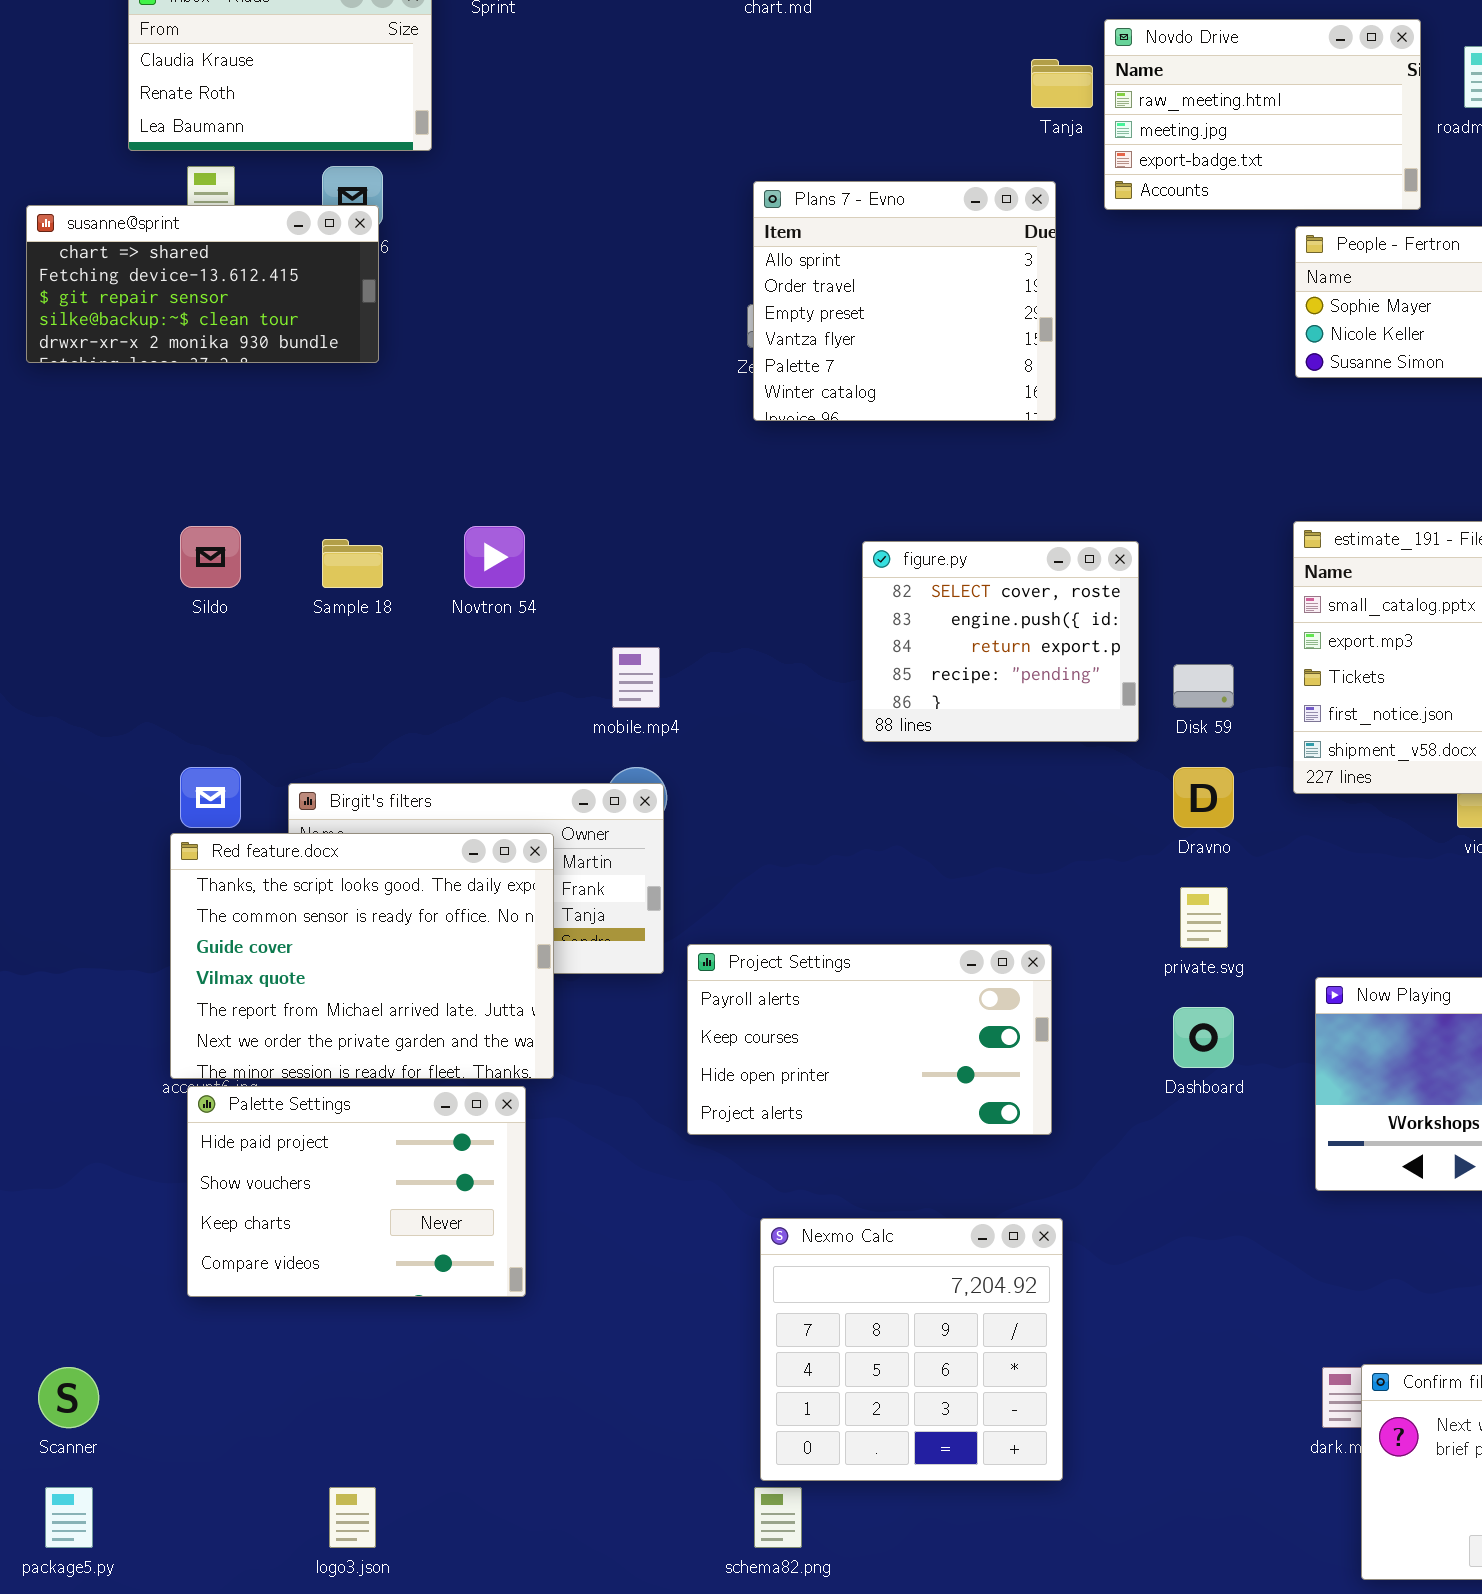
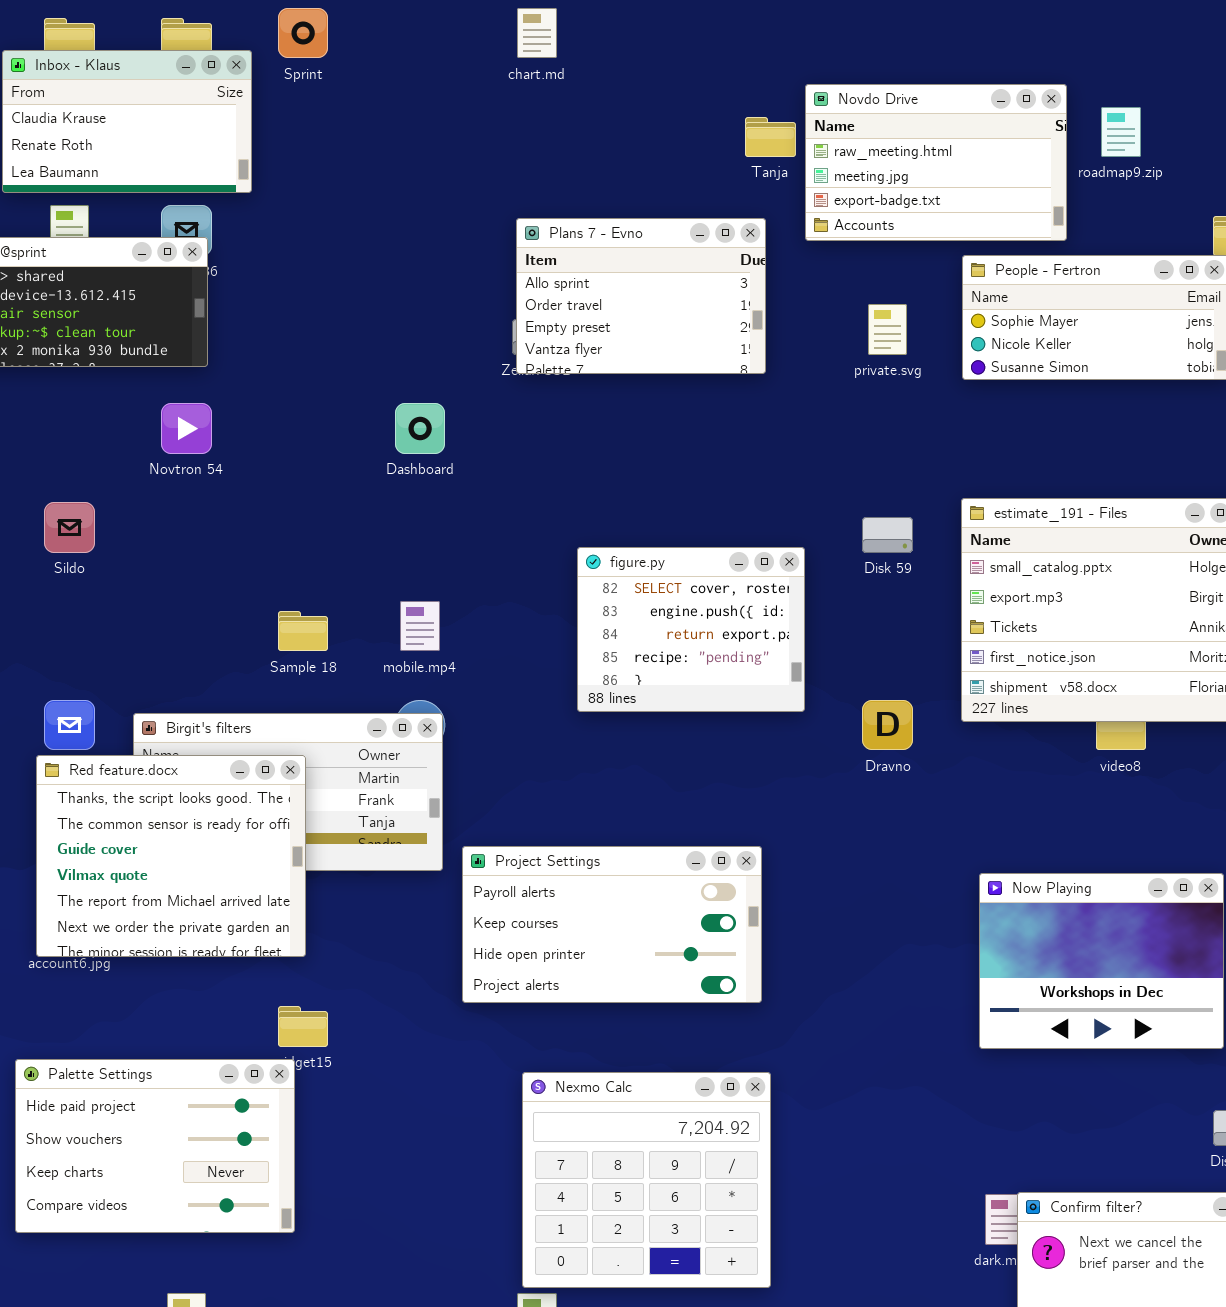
Plans 7 - Evno: [753,181,1056,421] -> [516,218,766,374], resized
Novtron 54: [464,526,525,588] -> [161,403,212,454], moved
Sample 18: [322,539,383,588] -> [278,611,328,651], moved
figure.py: [862,541,1139,742] -> [577,547,805,712], moved
Disk 59: [1173,664,1234,708] -> [862,517,913,553], moved
Red feature.docx: [170,833,554,1079] -> [36,755,306,957], resized
private.svg: [1180,887,1228,948] -> [868,304,907,355], moved
Dashboard: [1173,1007,1234,1068] -> [395,403,445,454], moved
Palette Settings: [187,1086,526,1297] -> [15,1059,295,1233], moved

